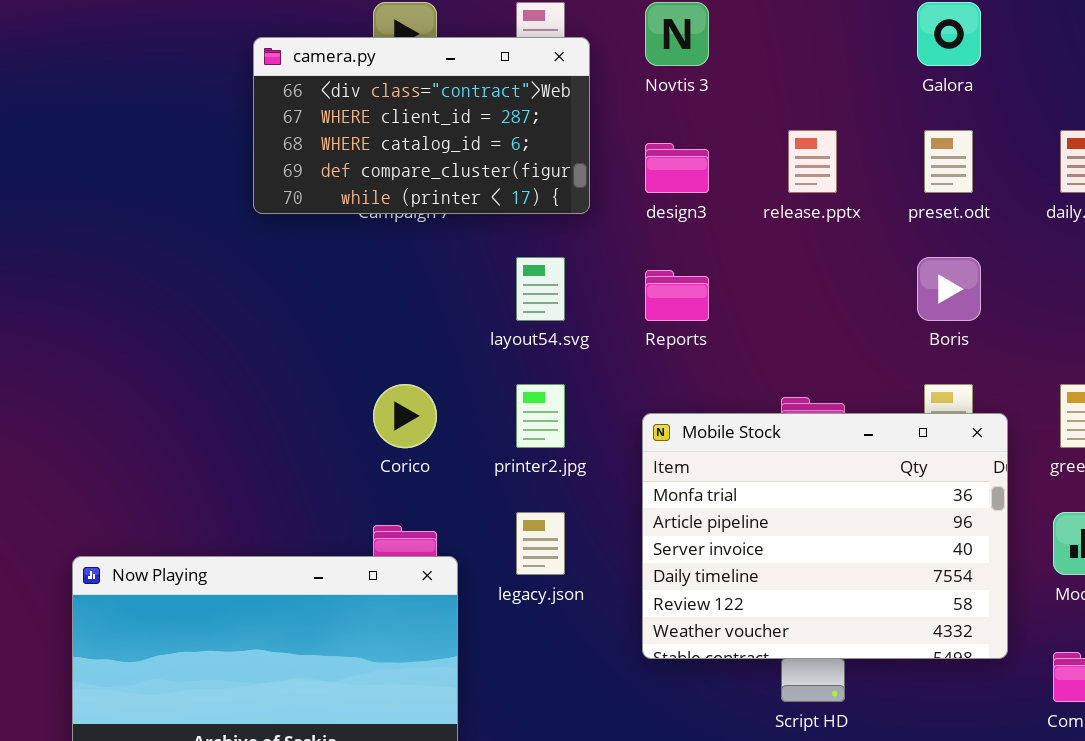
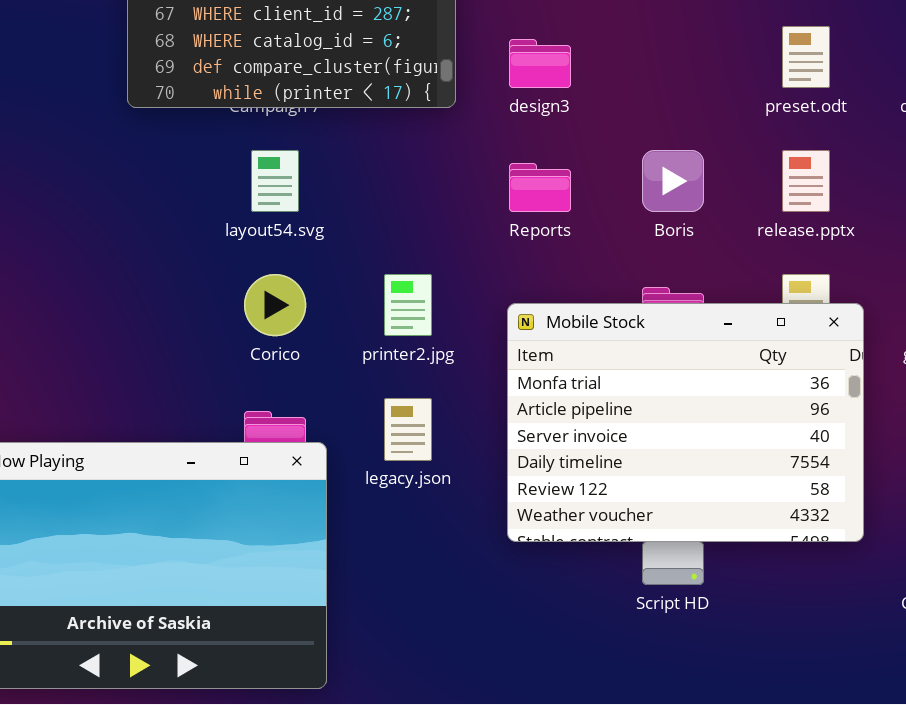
release.pptx: [788,130,837,193] -> [782,150,830,212], moved
layout54.svg: [516,257,565,321] -> [251,150,299,212], moved
Boris: [917,257,981,321] -> [642,150,704,212], moved

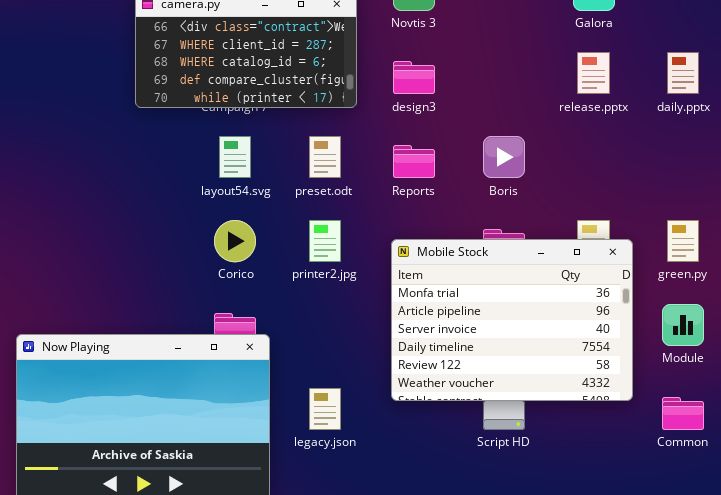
preset.odt: [782,26,830,88] -> [309,136,341,178], moved
release.pptx: [782,150,830,212] -> [577,52,610,94], moved
legacy.json: [384,398,432,461] -> [309,388,341,430], moved

